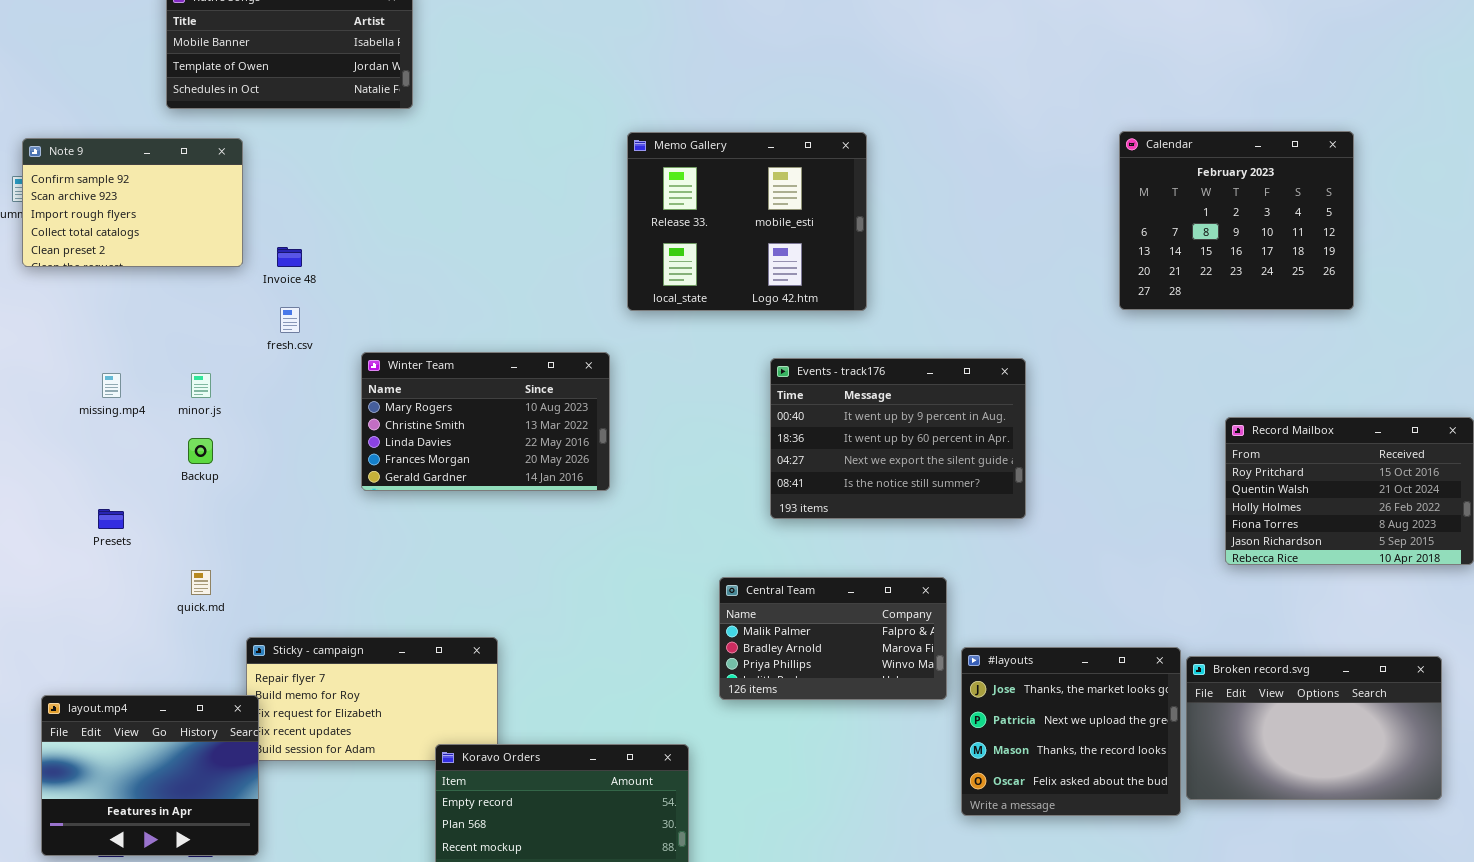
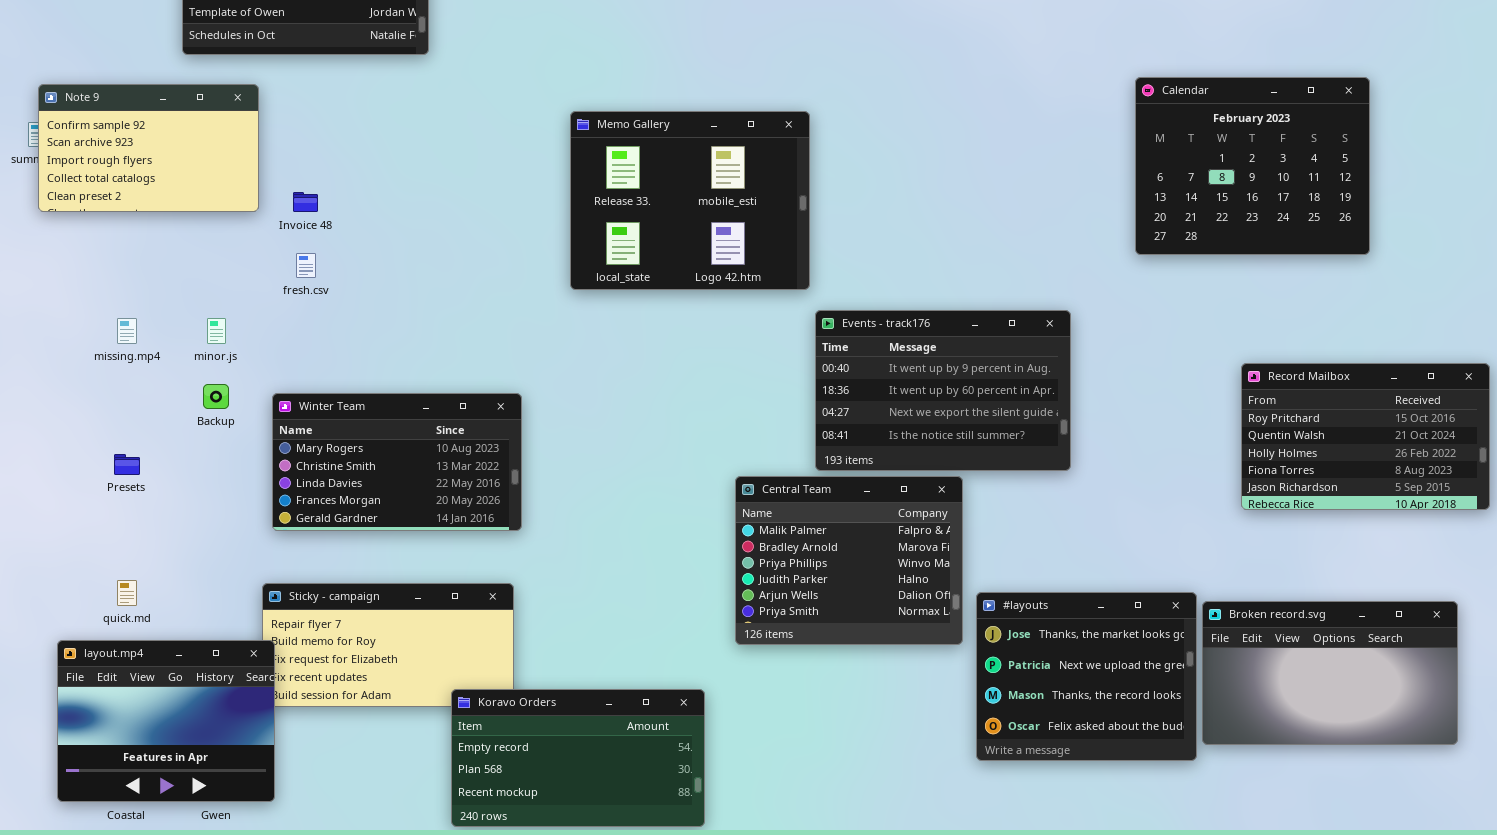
Memo Gallery: [627,132,867,311] -> [570,111,810,290], moved
Winter Team: [361,352,610,491] -> [272,393,522,531], moved
Events - track176: [770,358,1026,519] -> [815,310,1071,471], moved
quick.md: [191,570,211,595] -> [117,580,137,606], moved
Central Team: [719,577,947,700] -> [735,476,963,645], resized

